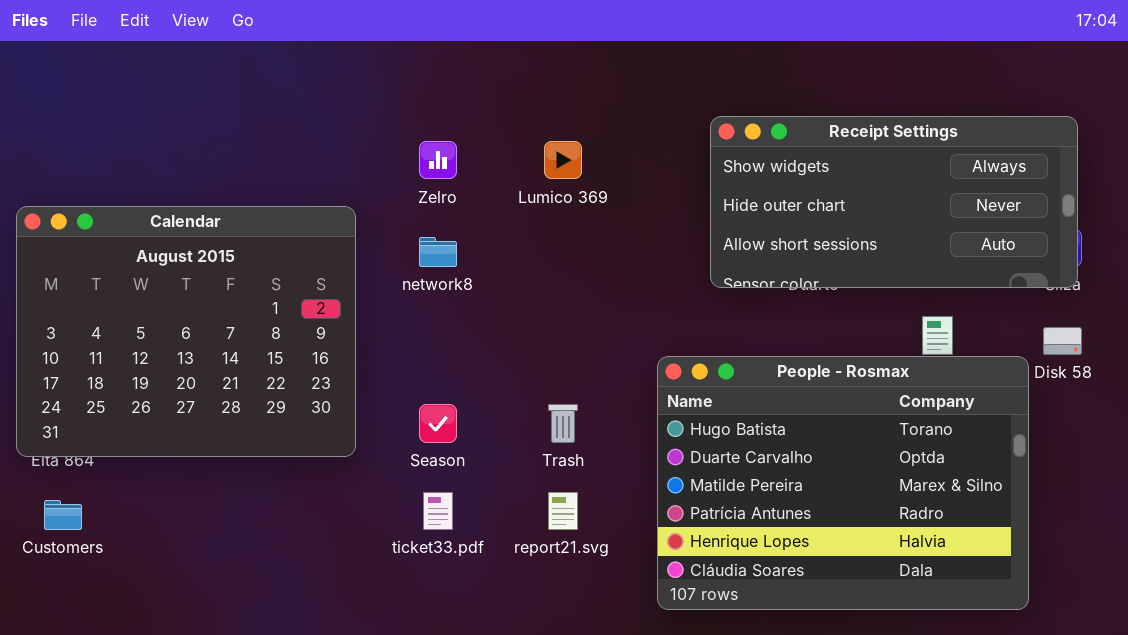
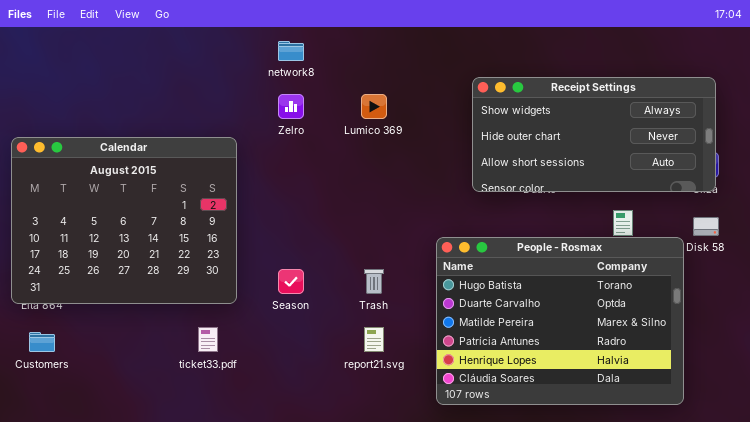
network8: [419,237,457,267] -> [278,41,304,61], moved
ticket33.pdf: [423,492,453,530] -> [198,327,218,352], moved

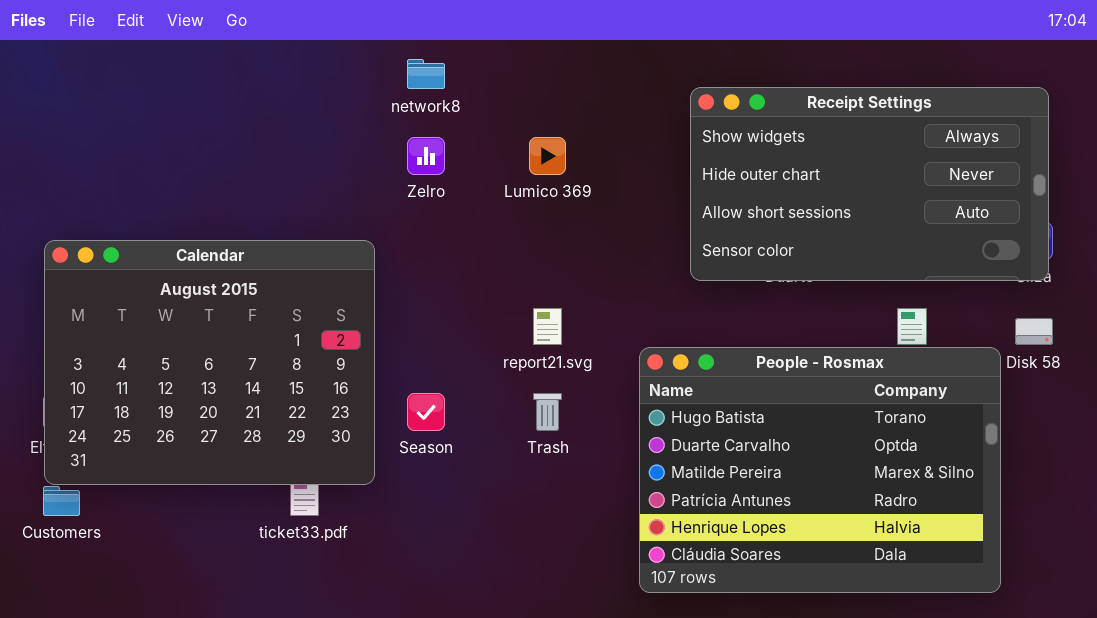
Receipt Settings: [472,77,716,192] -> [690,87,1049,281], resized
Calendar: [11,137,237,304] -> [44,240,375,485], moved
report21.svg: [364,327,384,352] -> [533,308,562,345], moved

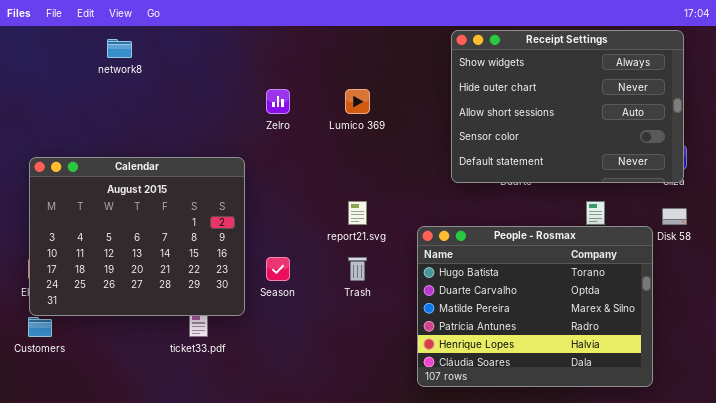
network8: [407,59,445,89] -> [107,39,132,58], moved
Receipt Settings: [690,87,1049,281] -> [451,30,684,183], resized

